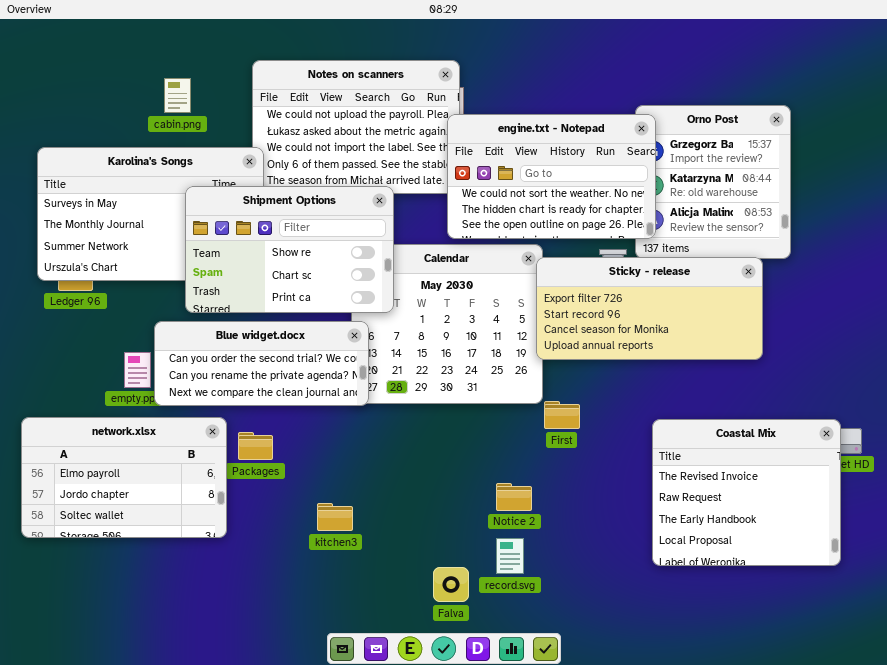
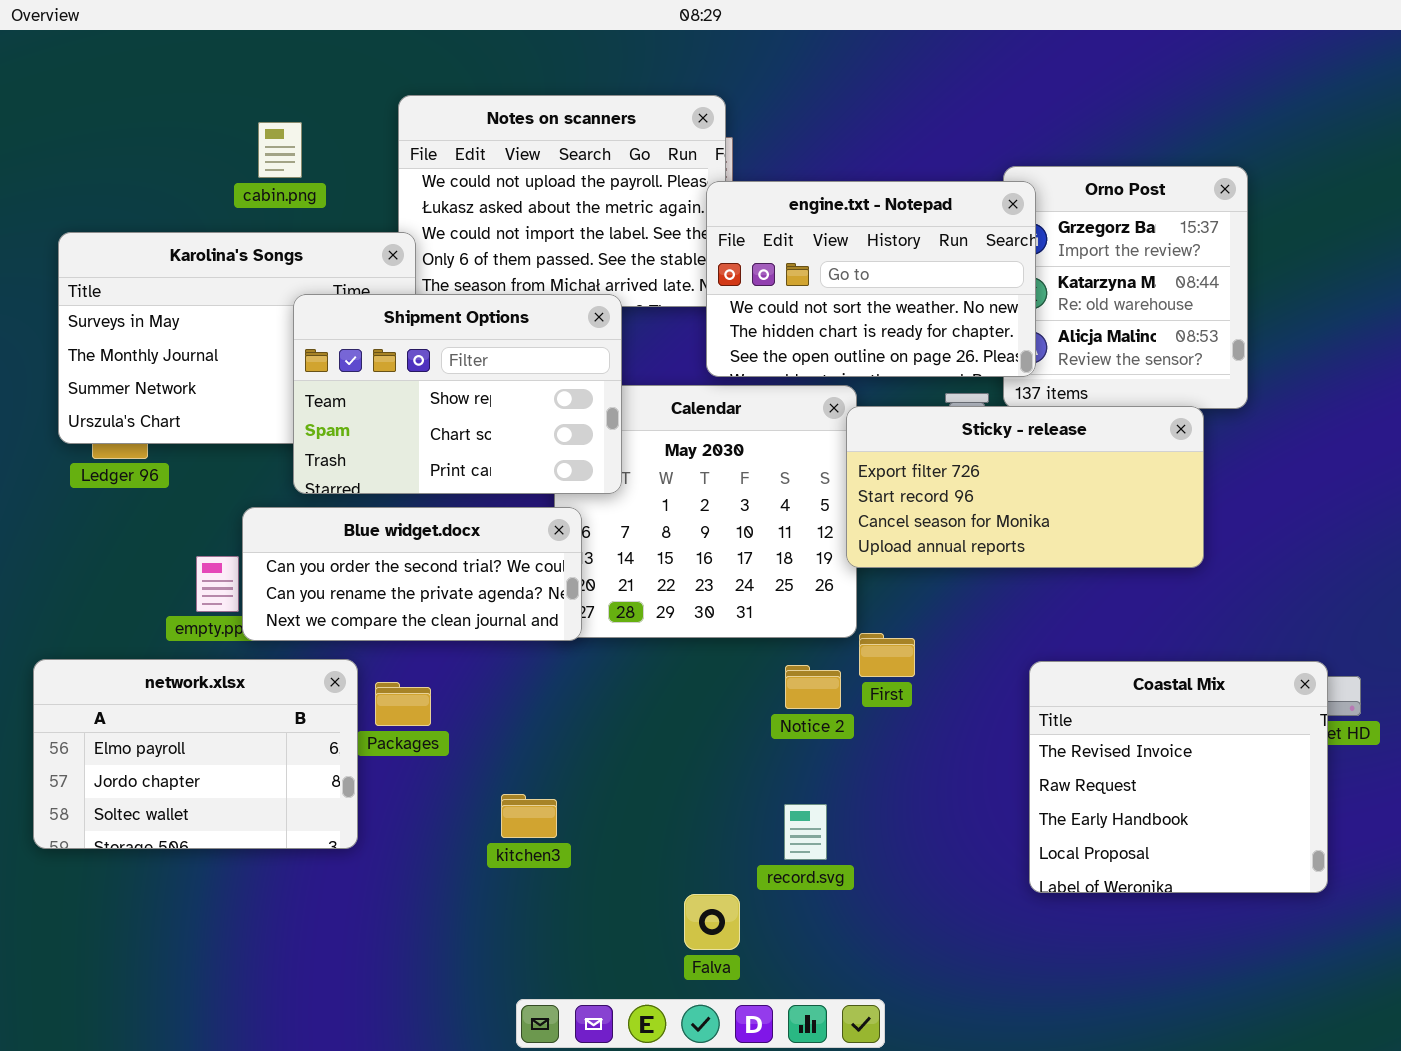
Notice 2: [496,483,532,511] -> [785,665,841,709], moved
record.svg: [496,538,524,574] -> [784,804,827,860], moved

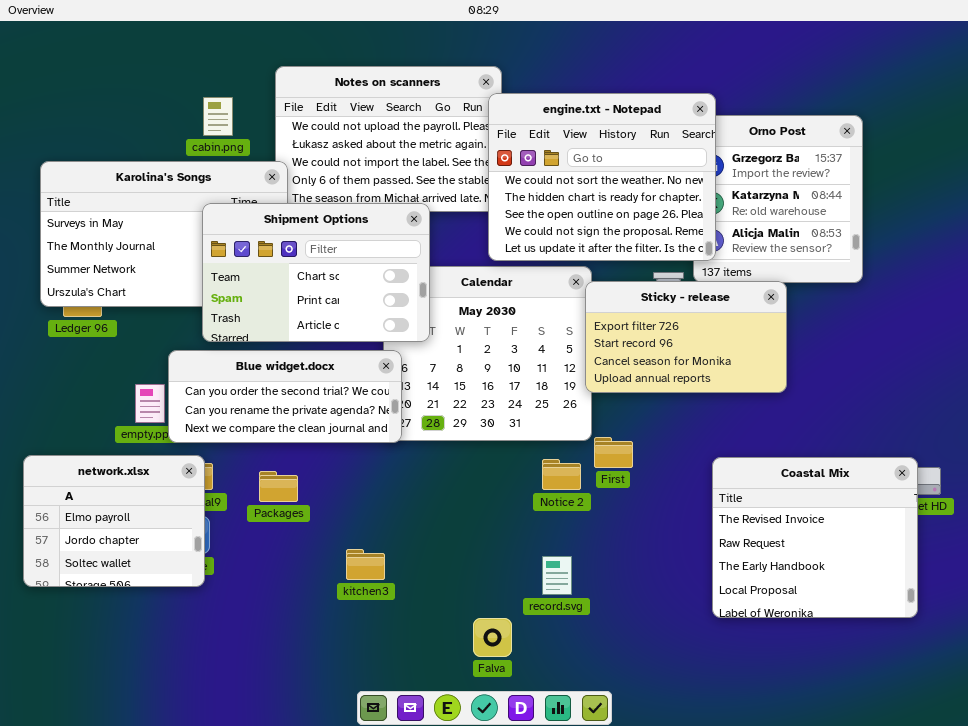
cabin.png: [258,122,302,178] -> [203,97,233,136], moved
engine.txt - Notepad: [706,181,1036,377] -> [488,93,716,261], resized
Shipment Options: [293,294,622,494] -> [202,203,430,342], scrolled down 1 row
Sticky - release: [846,406,1204,568] -> [585,281,787,393], resized
network.xlsx: [33,659,358,849] -> [23,455,205,587], resized

